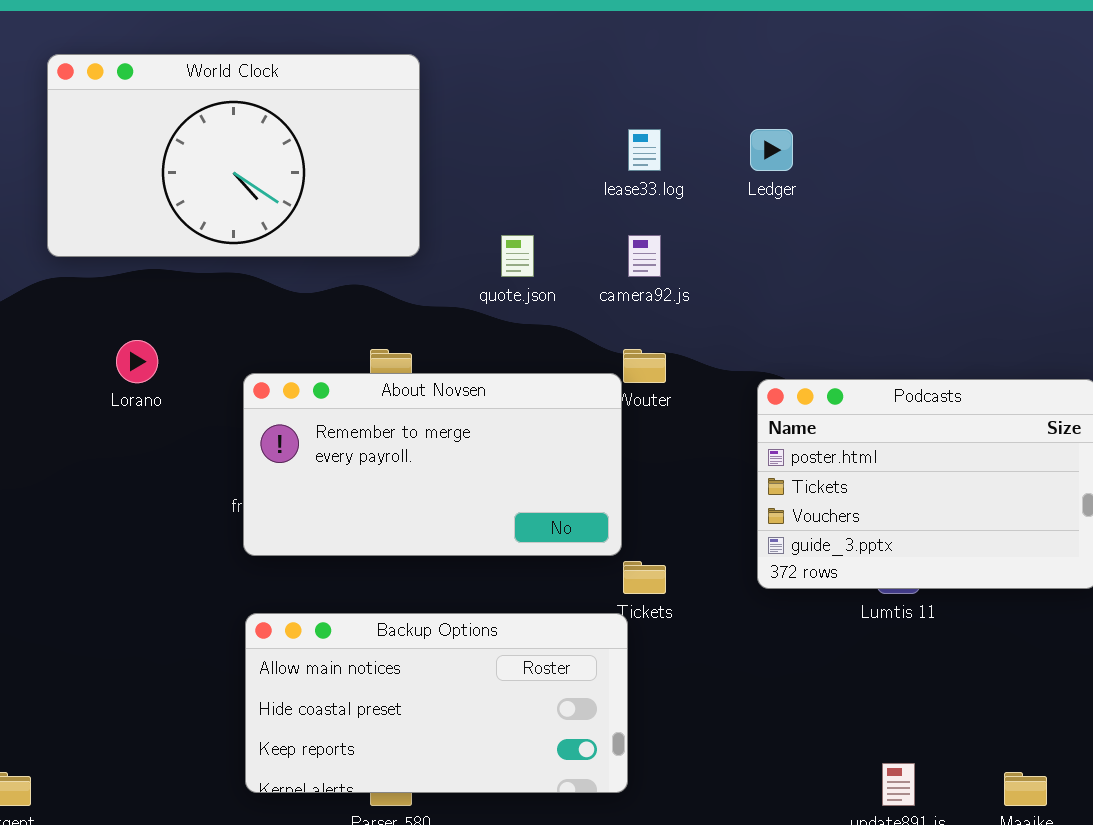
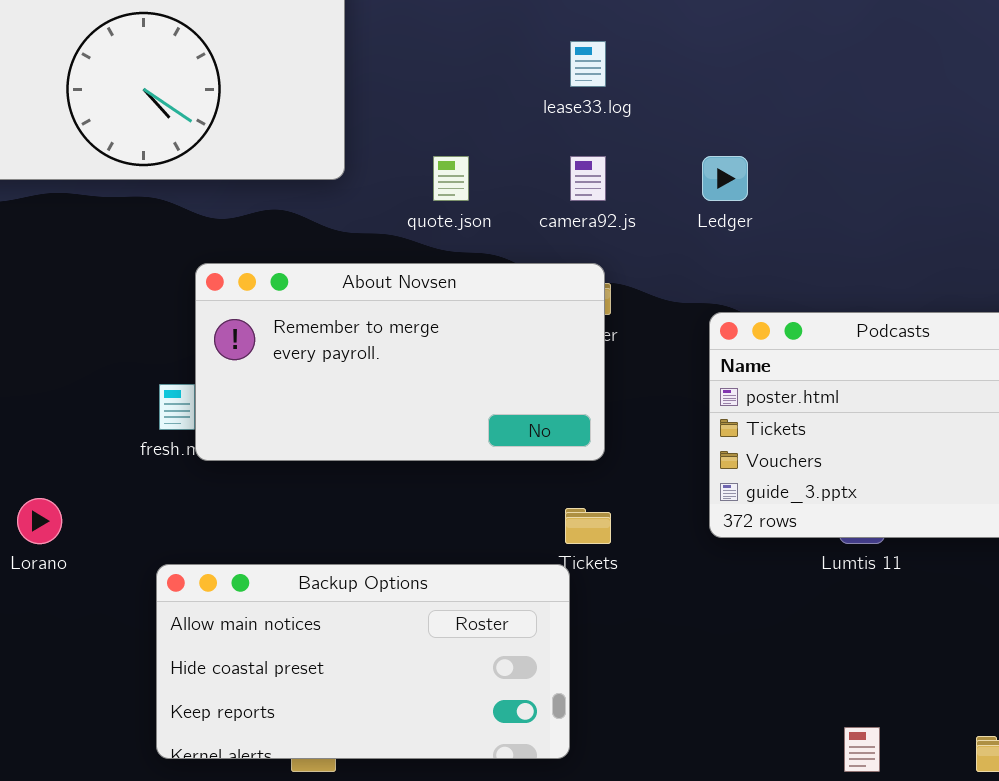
Ledger: [750,129,793,171] -> [702,156,748,201], moved
Lorano: [116,340,158,383] -> [17,498,62,544], moved
About Novsen: [243,373,622,556] -> [195,263,605,461], moved

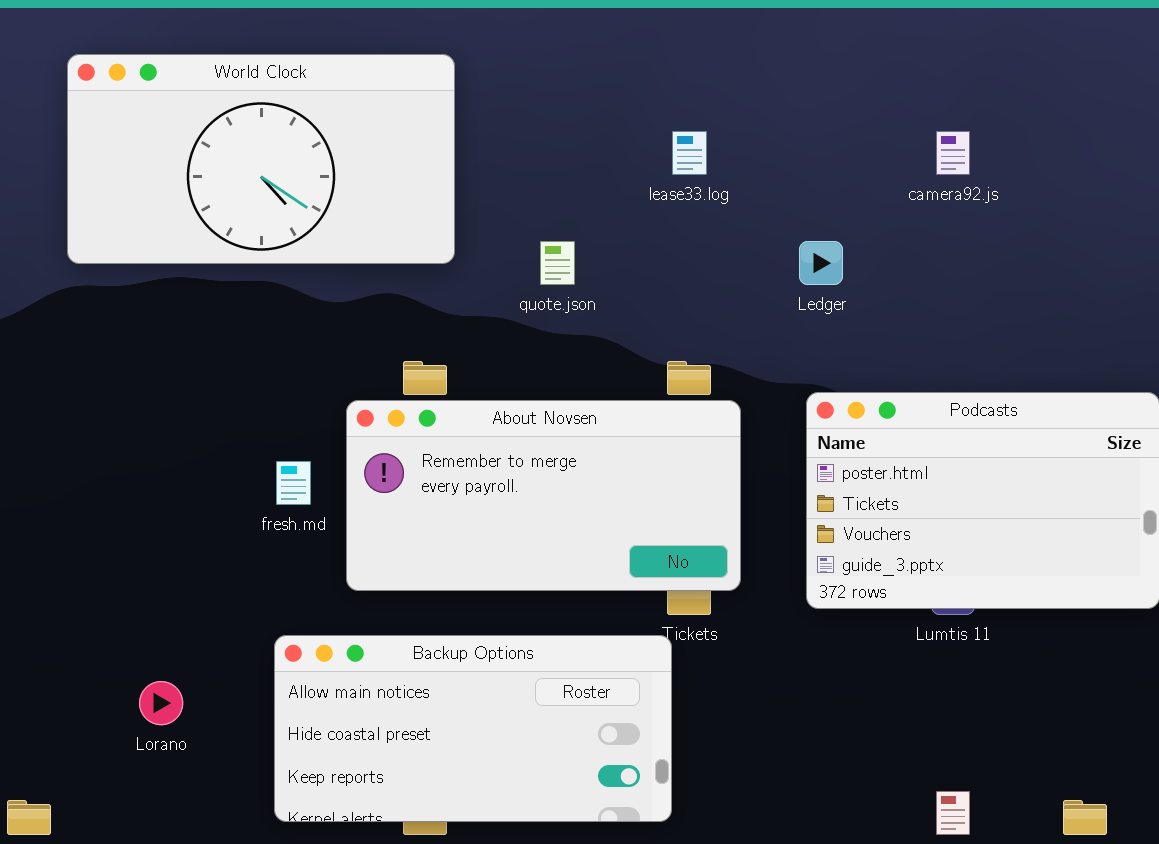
camera92.js: [570,156,606,201] -> [936,131,970,175], moved
About Novsen: [195,263,605,461] -> [346,400,741,591], moved
Lorano: [17,498,62,544] -> [139,681,183,725], moved

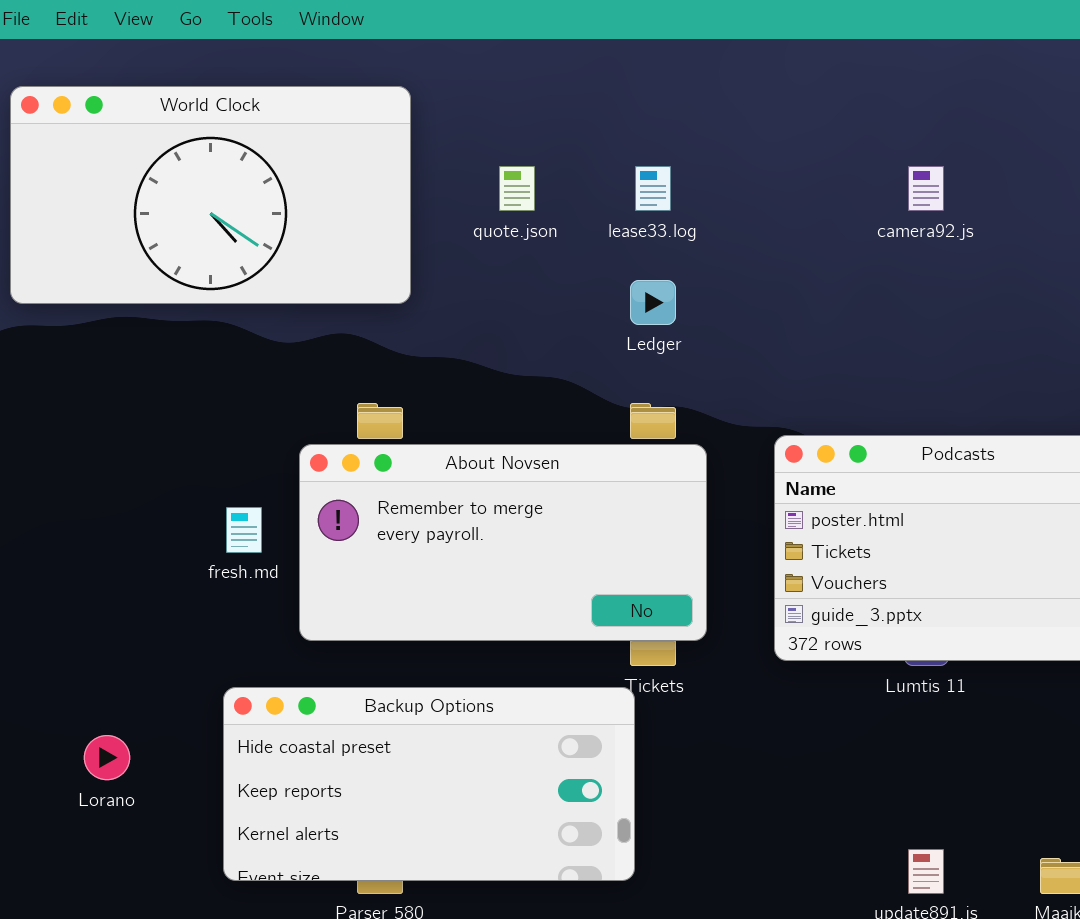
quote.json: [540,241,575,285] -> [499,166,535,211], moved
Ledger: [799,241,843,285] -> [630,280,676,325], moved
Backup Options: [274,635,672,822] -> [223,687,635,881], scrolled down 1 row

